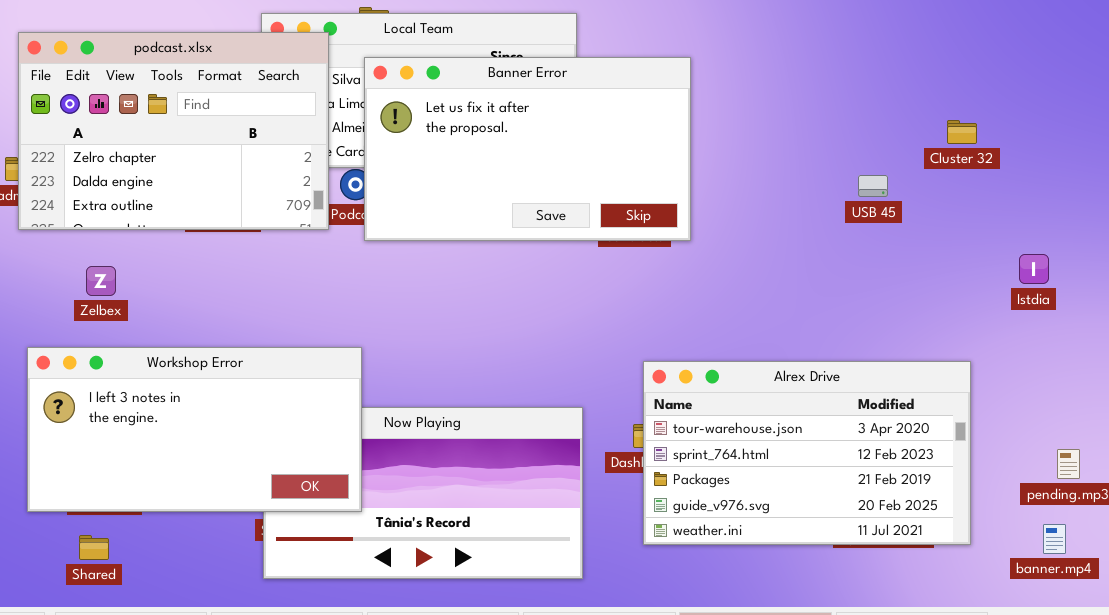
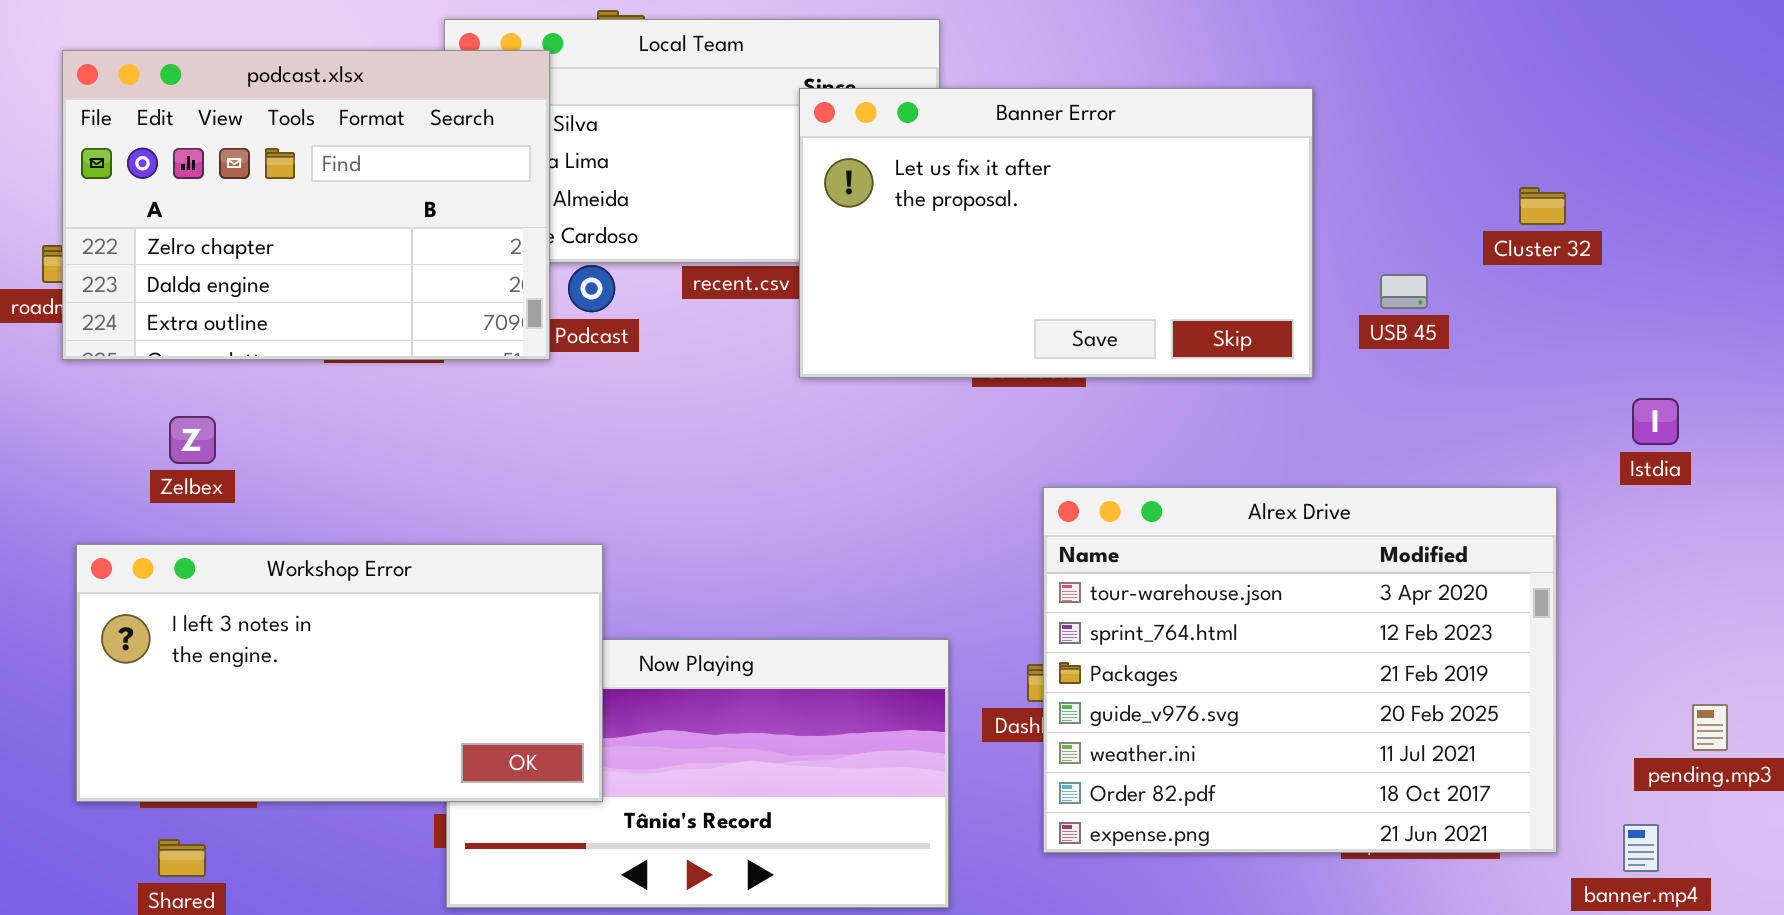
Banner Error: [364,57,691,241] -> [799,88,1313,378], moved
Alrex Drive: [643,361,971,545] -> [1043,487,1557,853], resized
banner.mp4: [1043,524,1066,554] -> [1623,824,1659,872], moved

